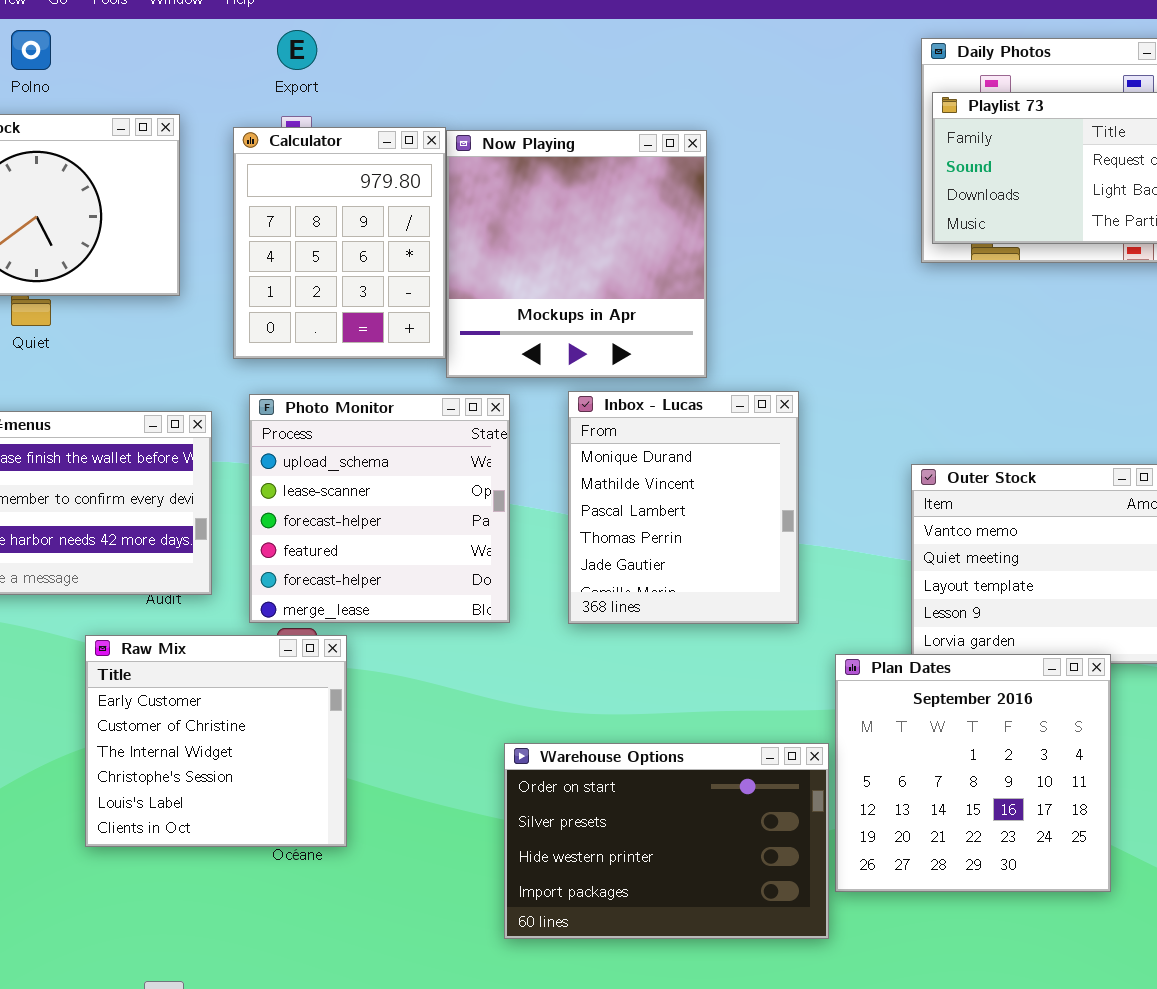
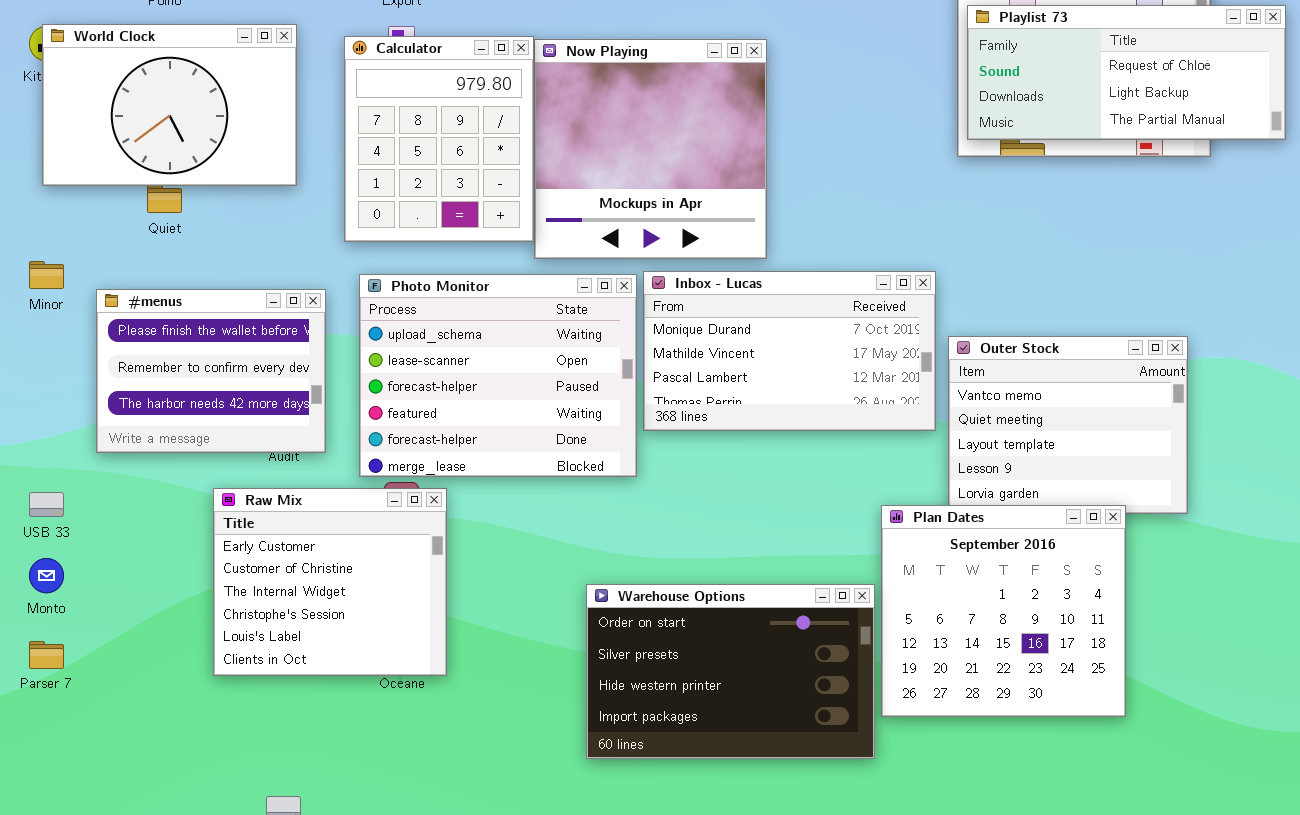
Inbox - Lucas: [568,391,799,624] -> [643,271,936,431], resized
Photo Monitor: [249,394,510,623] -> [359,274,637,477], resized

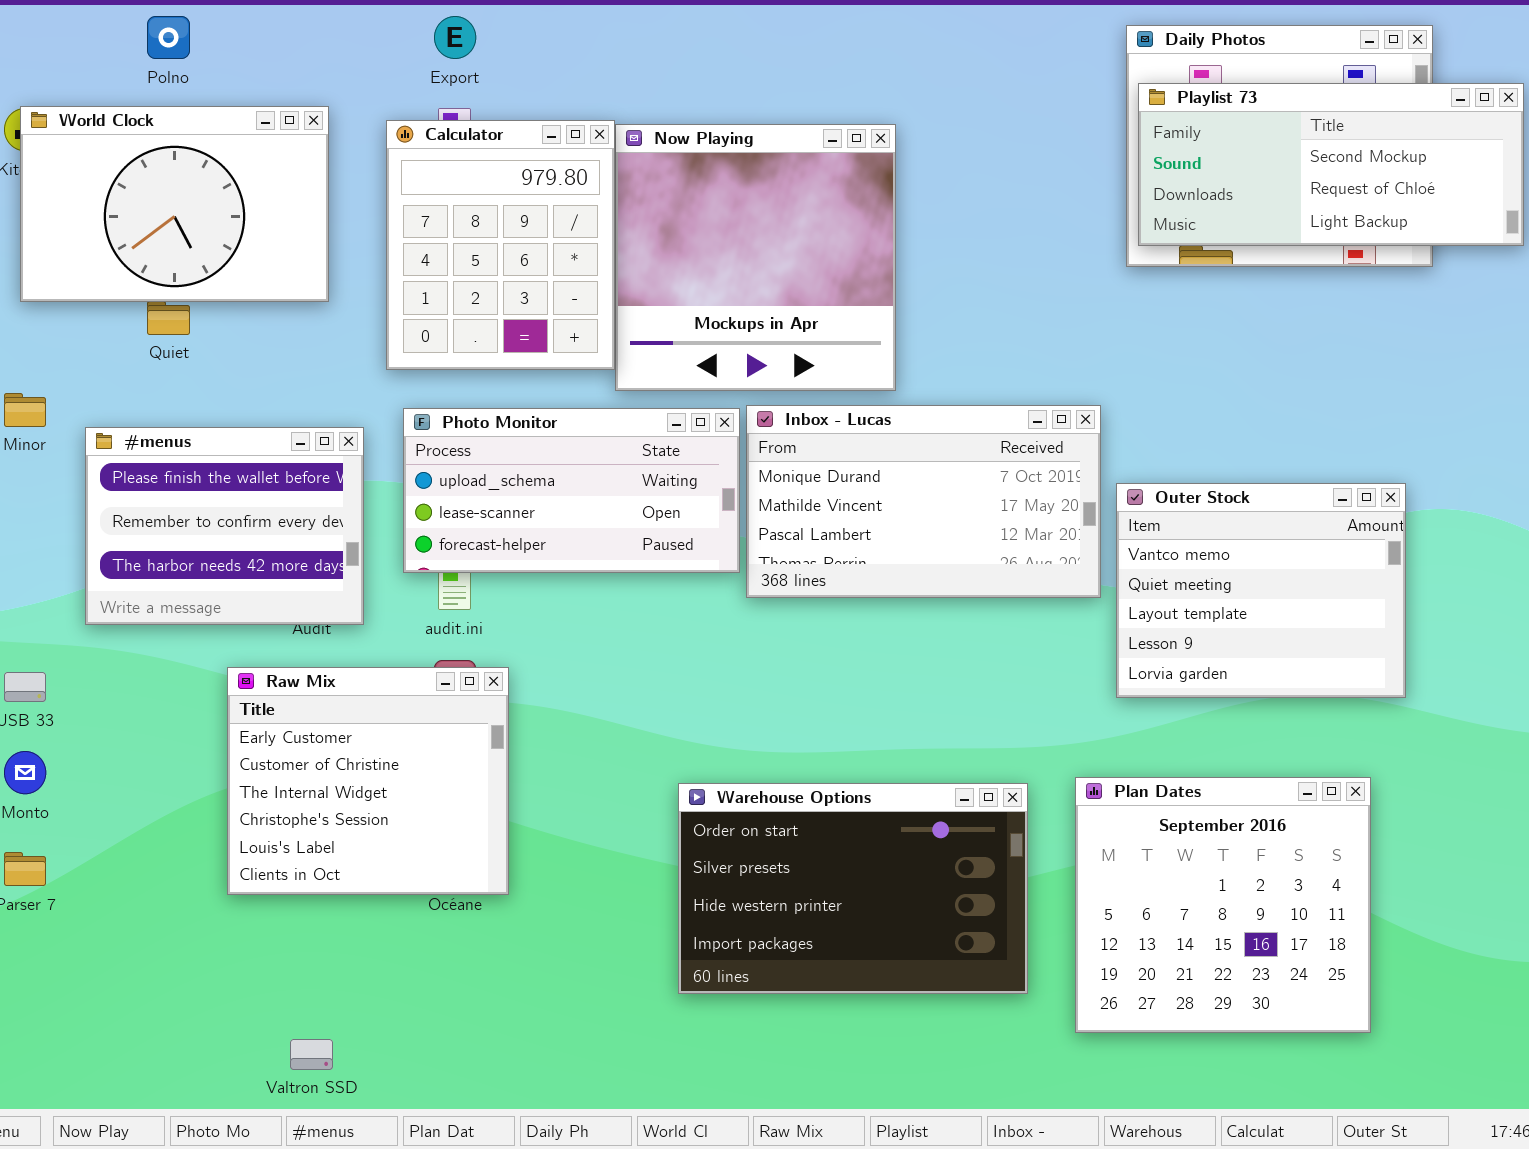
Playlist 73: [967,5,1286,140] -> [1138,83,1524,246], scrolled up 1 row
Photo Monitor: [359,274,637,477] -> [403,408,740,573], resized
Plan Dates: [881,505,1126,717] -> [1075,777,1371,1033], moved

